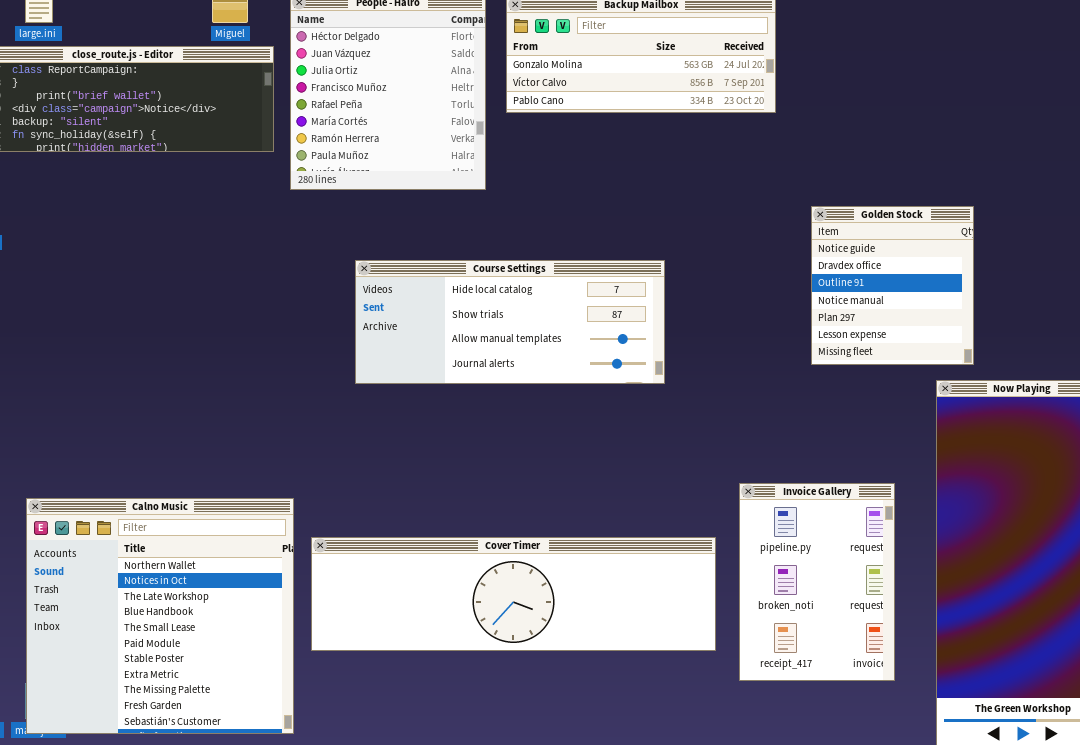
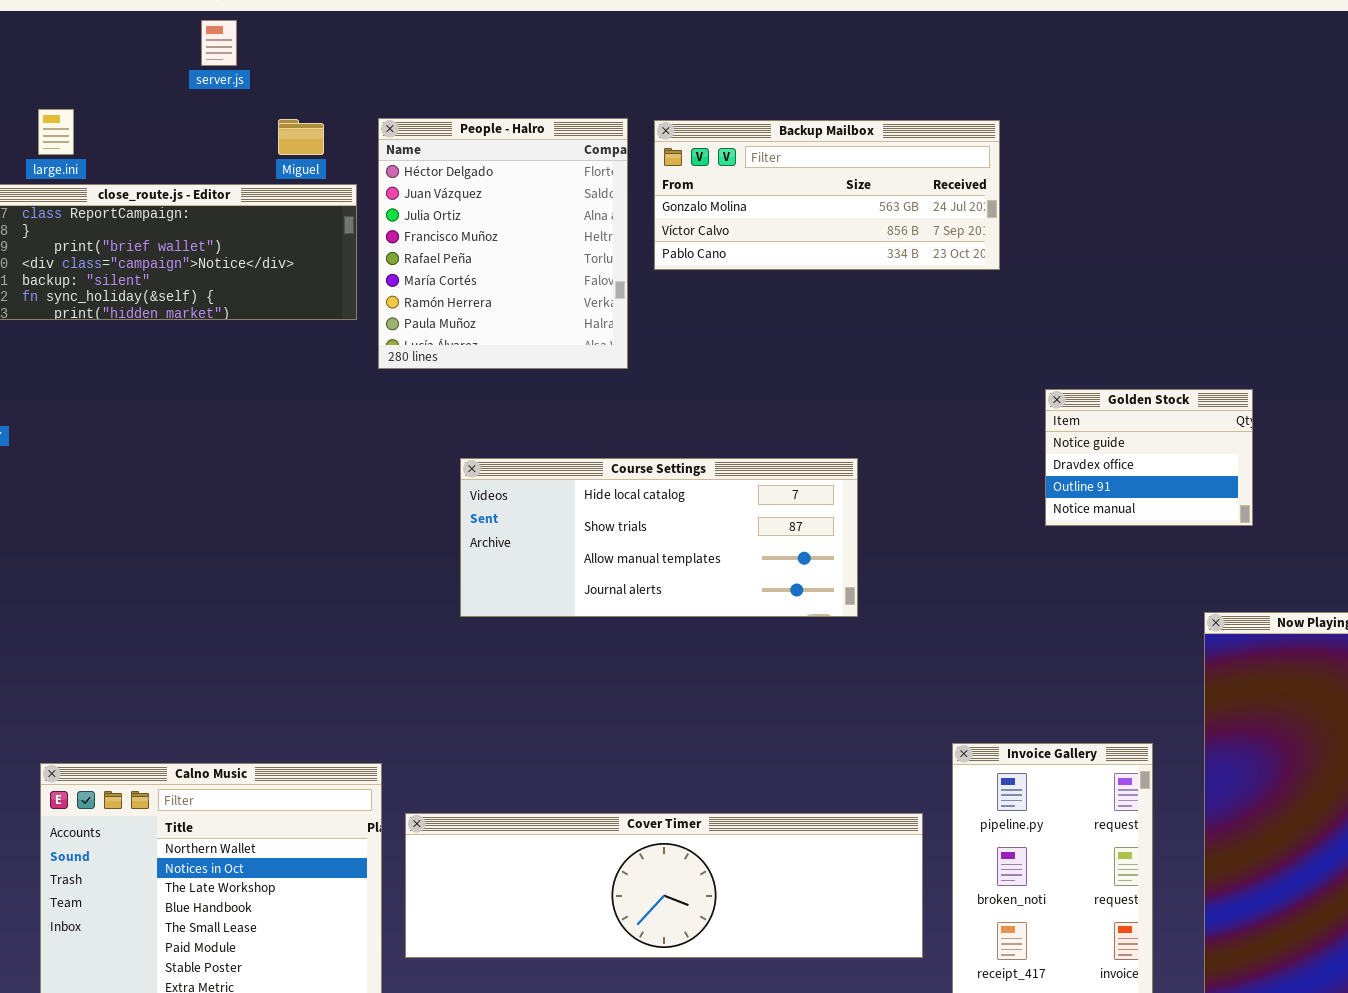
Golden Stock: [811,206,974,365] -> [1045,389,1253,526], resized

